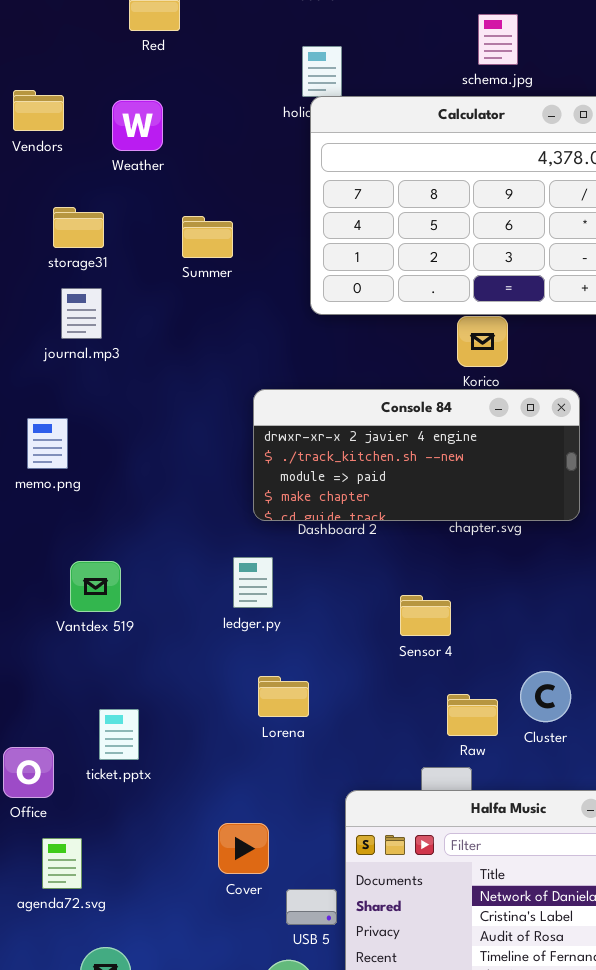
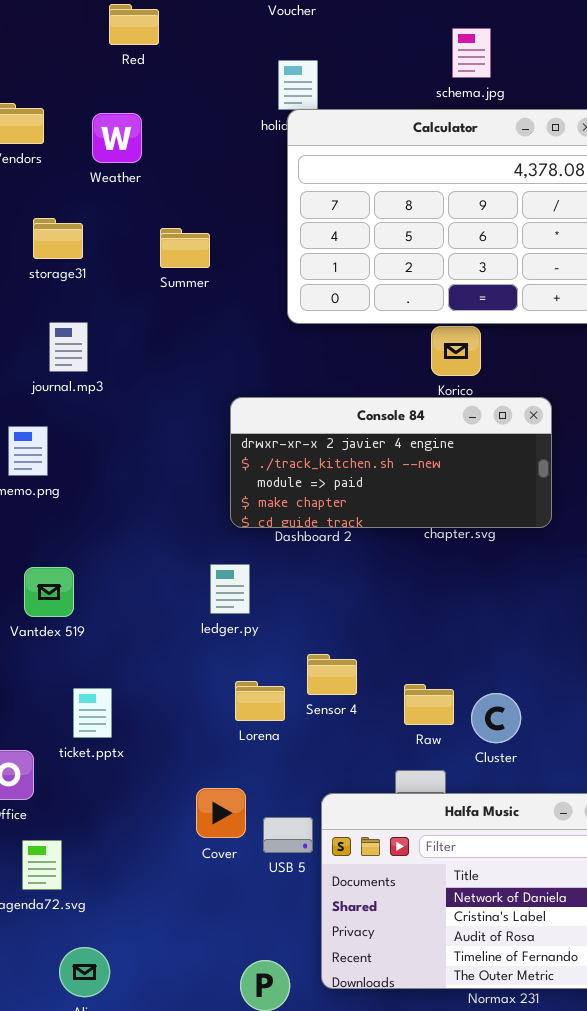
journal.mp3: [61,288,102,339] -> [49,322,88,372], moved
Vantdex 519: [70,561,121,612] -> [24,567,74,617], moved
Sensor 4: [400,595,451,636] -> [307,654,357,695], moved
Cluster: [520,671,571,722] -> [471,693,521,743], moved
Raw: [447,694,498,736] -> [404,684,454,725], moved
ticket.pptx: [99,709,139,760] -> [73,688,112,738], moved
Cover: [218,823,269,874] -> [196,788,246,838], moved
USB 5: [286,889,337,925] -> [263,817,313,853], moved

